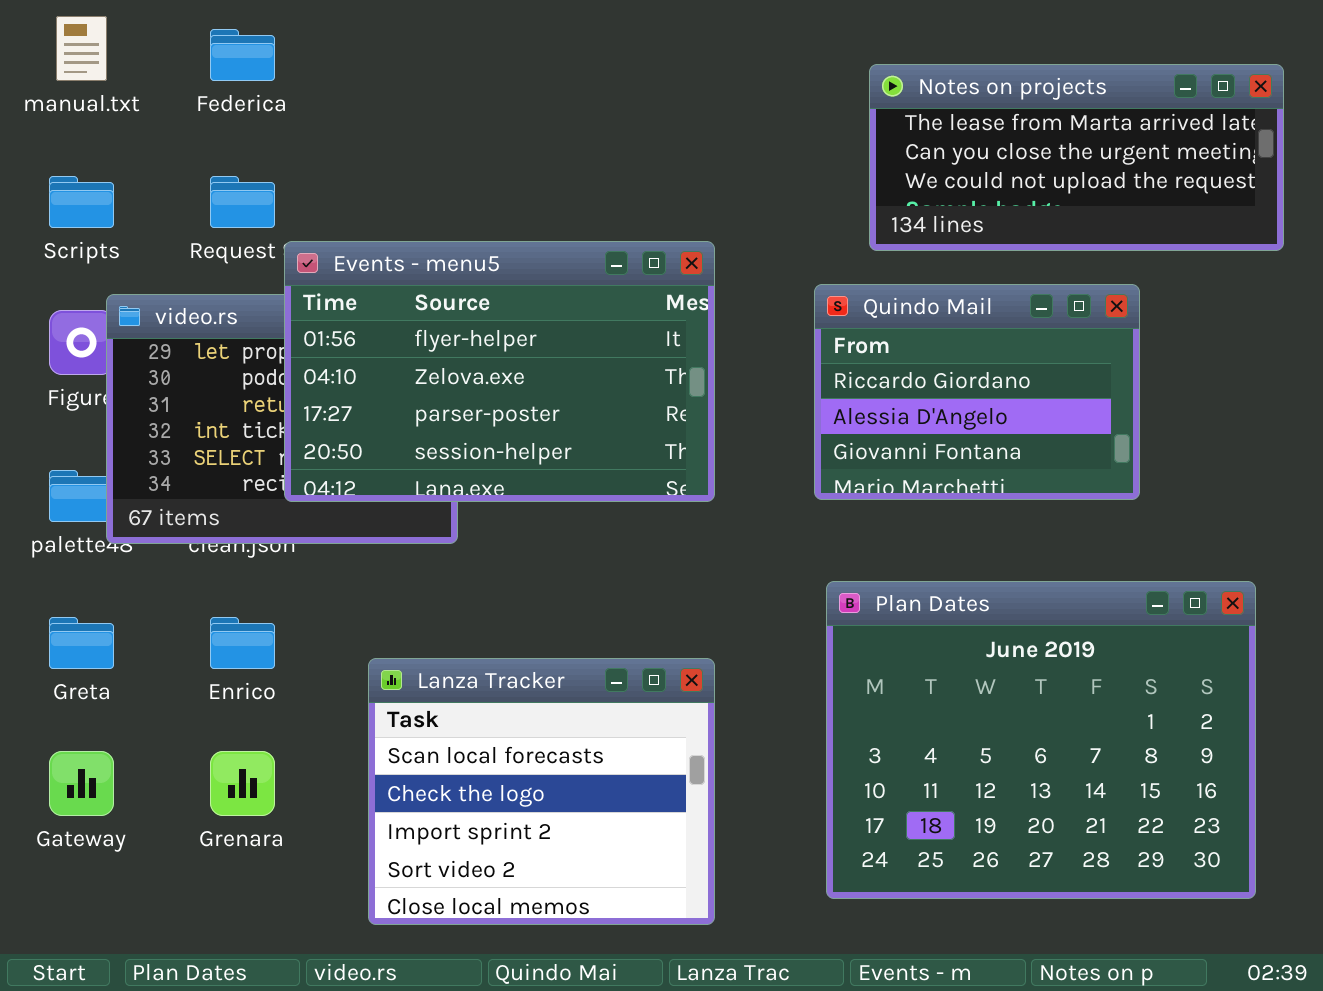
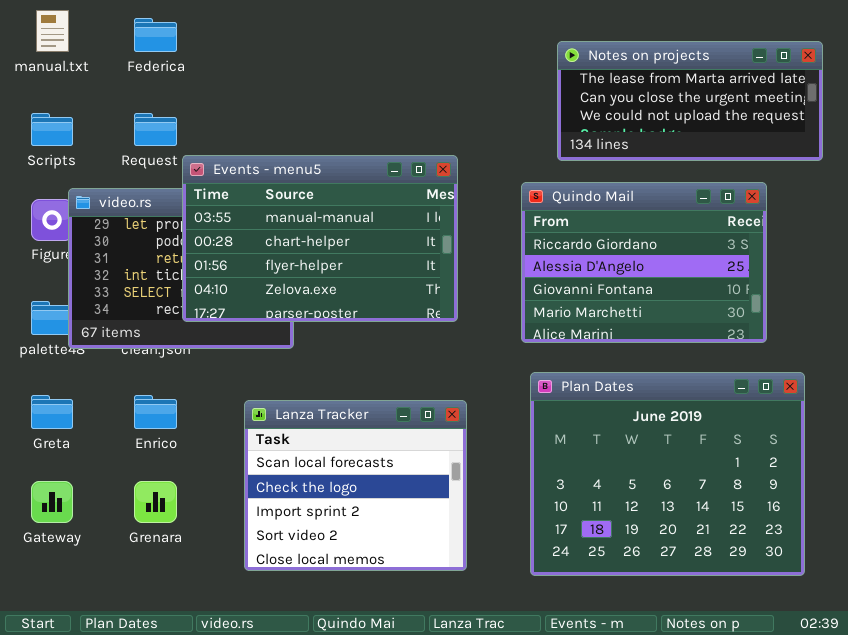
Events - menu5: [284,241,715,502] -> [182,155,458,322], scrolled up 2 rows
Quindo Mail: [814,284,1140,500] -> [521,182,767,343], resized
Lanza Tracker: [368,658,715,925] -> [244,400,467,571], moved

